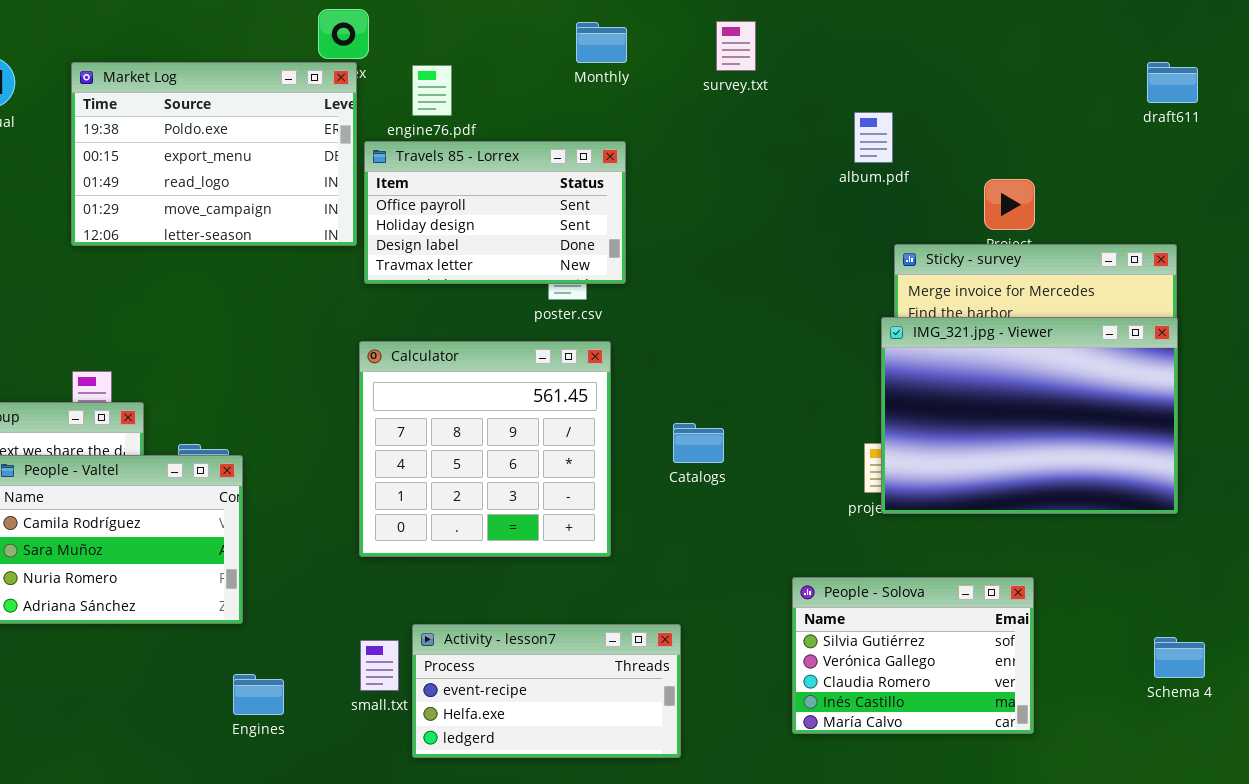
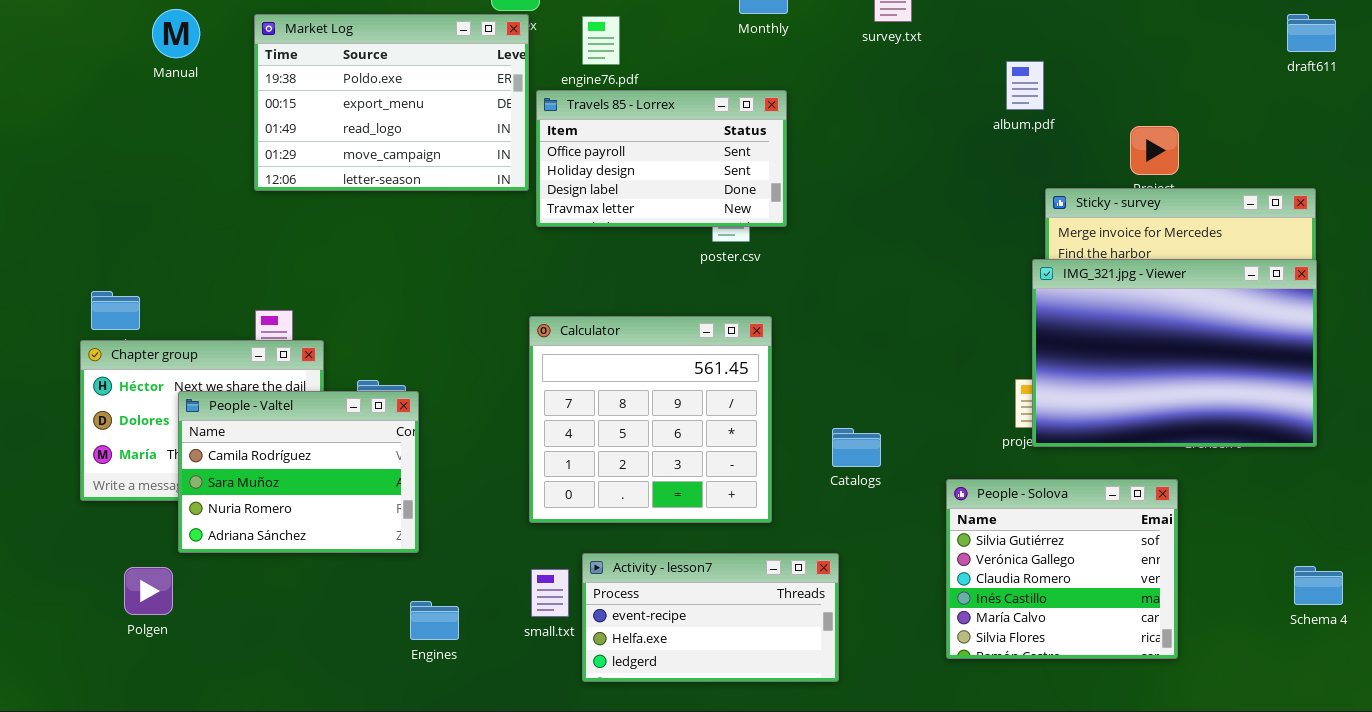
Calculator: [359,341,611,557] -> [529,316,772,523], moved
Catalogs: [673,423,724,463] -> [832,428,881,467], moved
People - Solova: [792,577,1034,734] -> [946,479,1178,659], resized

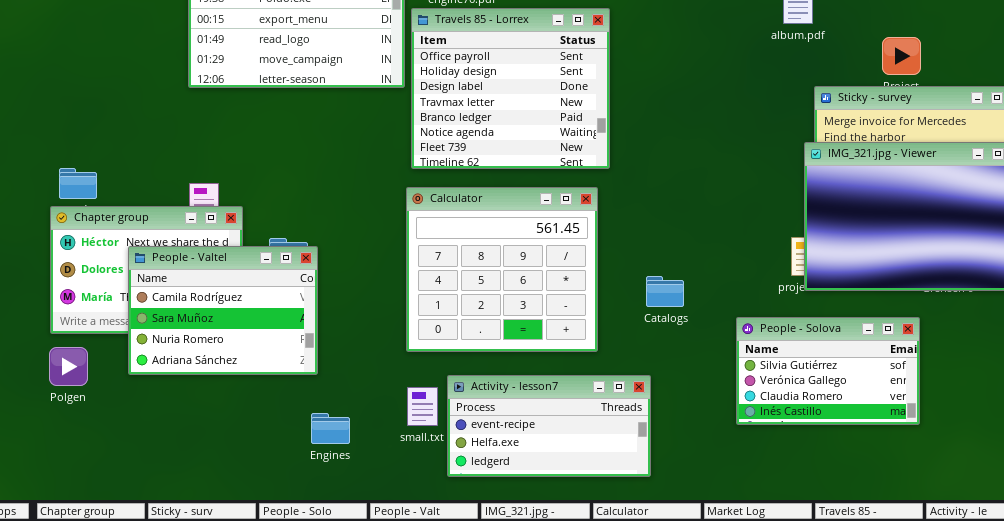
Travels 85 - Lorrex: [536,90,787,227] -> [411,8,610,169], resized
People - Solova: [946,479,1178,659] -> [736,317,920,425], resized
Polgen: [124,567,173,615] -> [49,347,88,386], moved

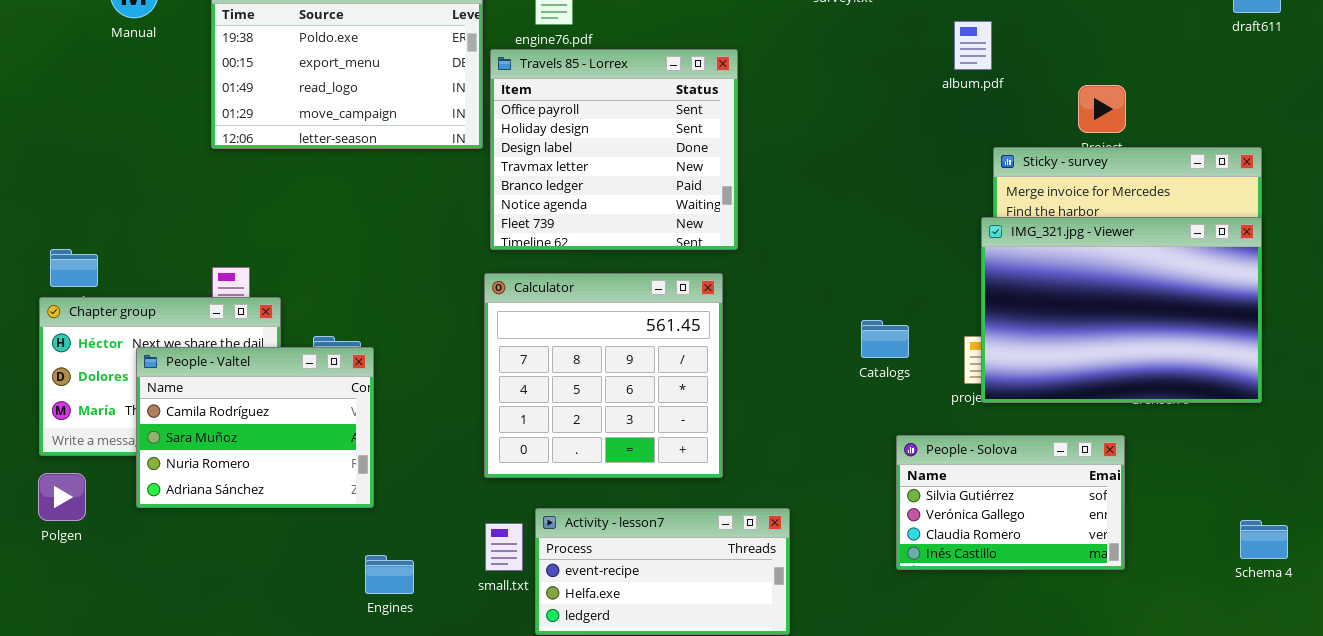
Catalogs: [646,276,684,307] -> [861,320,909,358], moved

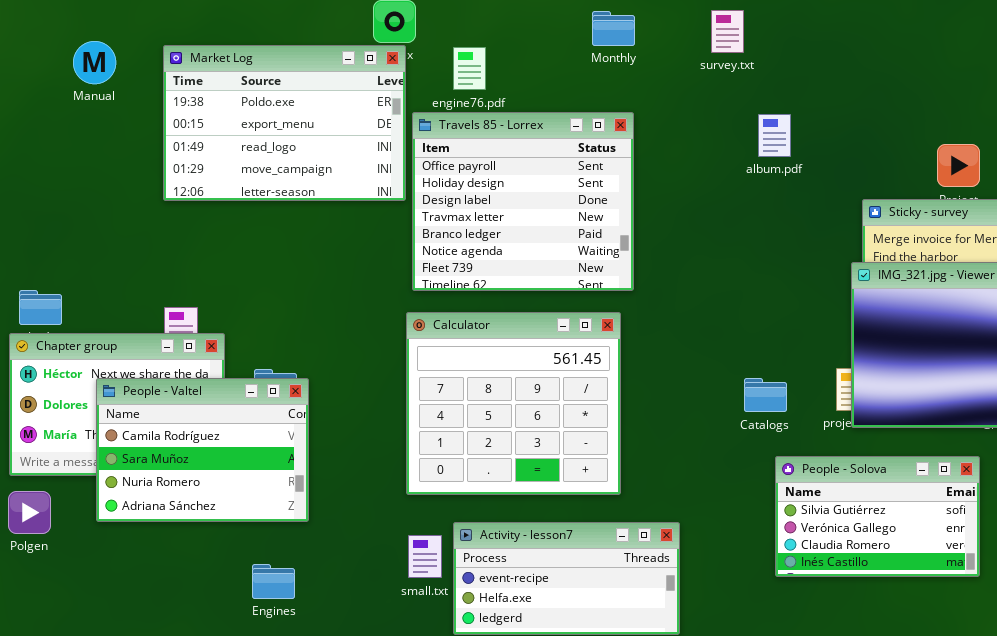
album.pdf: [954,21,992,70] -> [758,114,791,157], moved
Catalogs: [861,320,909,358] -> [744,378,787,412], moved
Engines: [365,555,414,594] -> [252,564,295,599], moved

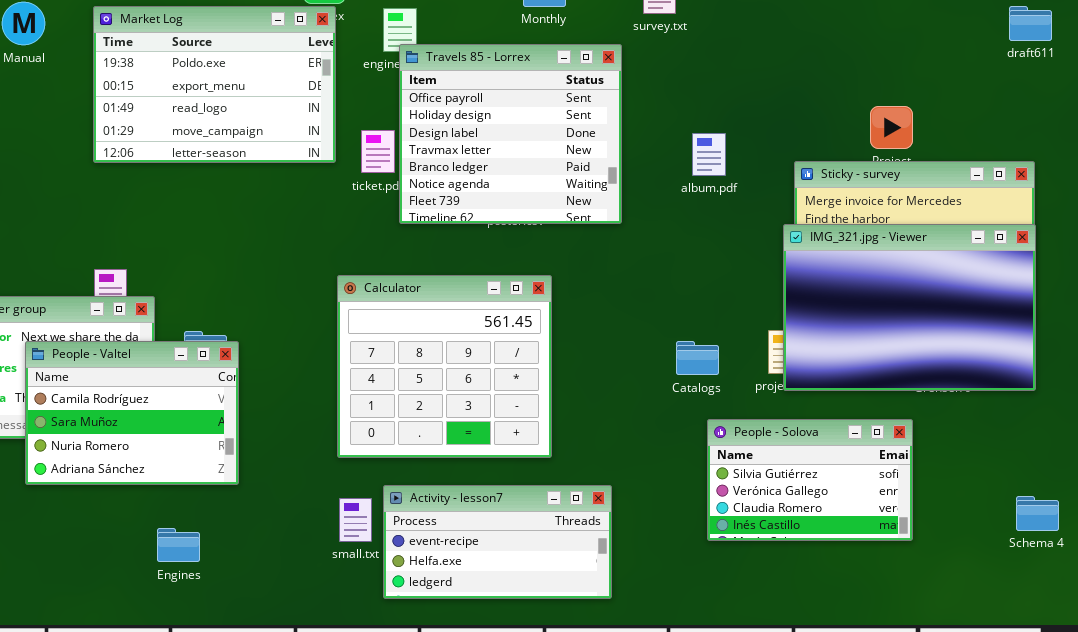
Travels 85 - Lorrex: [412,112,634,291] -> [399,44,622,224], moved
album.pdf: [758,114,791,157] -> [692,133,726,176], moved
Engines: [252,564,295,599] -> [157,528,200,562], moved

